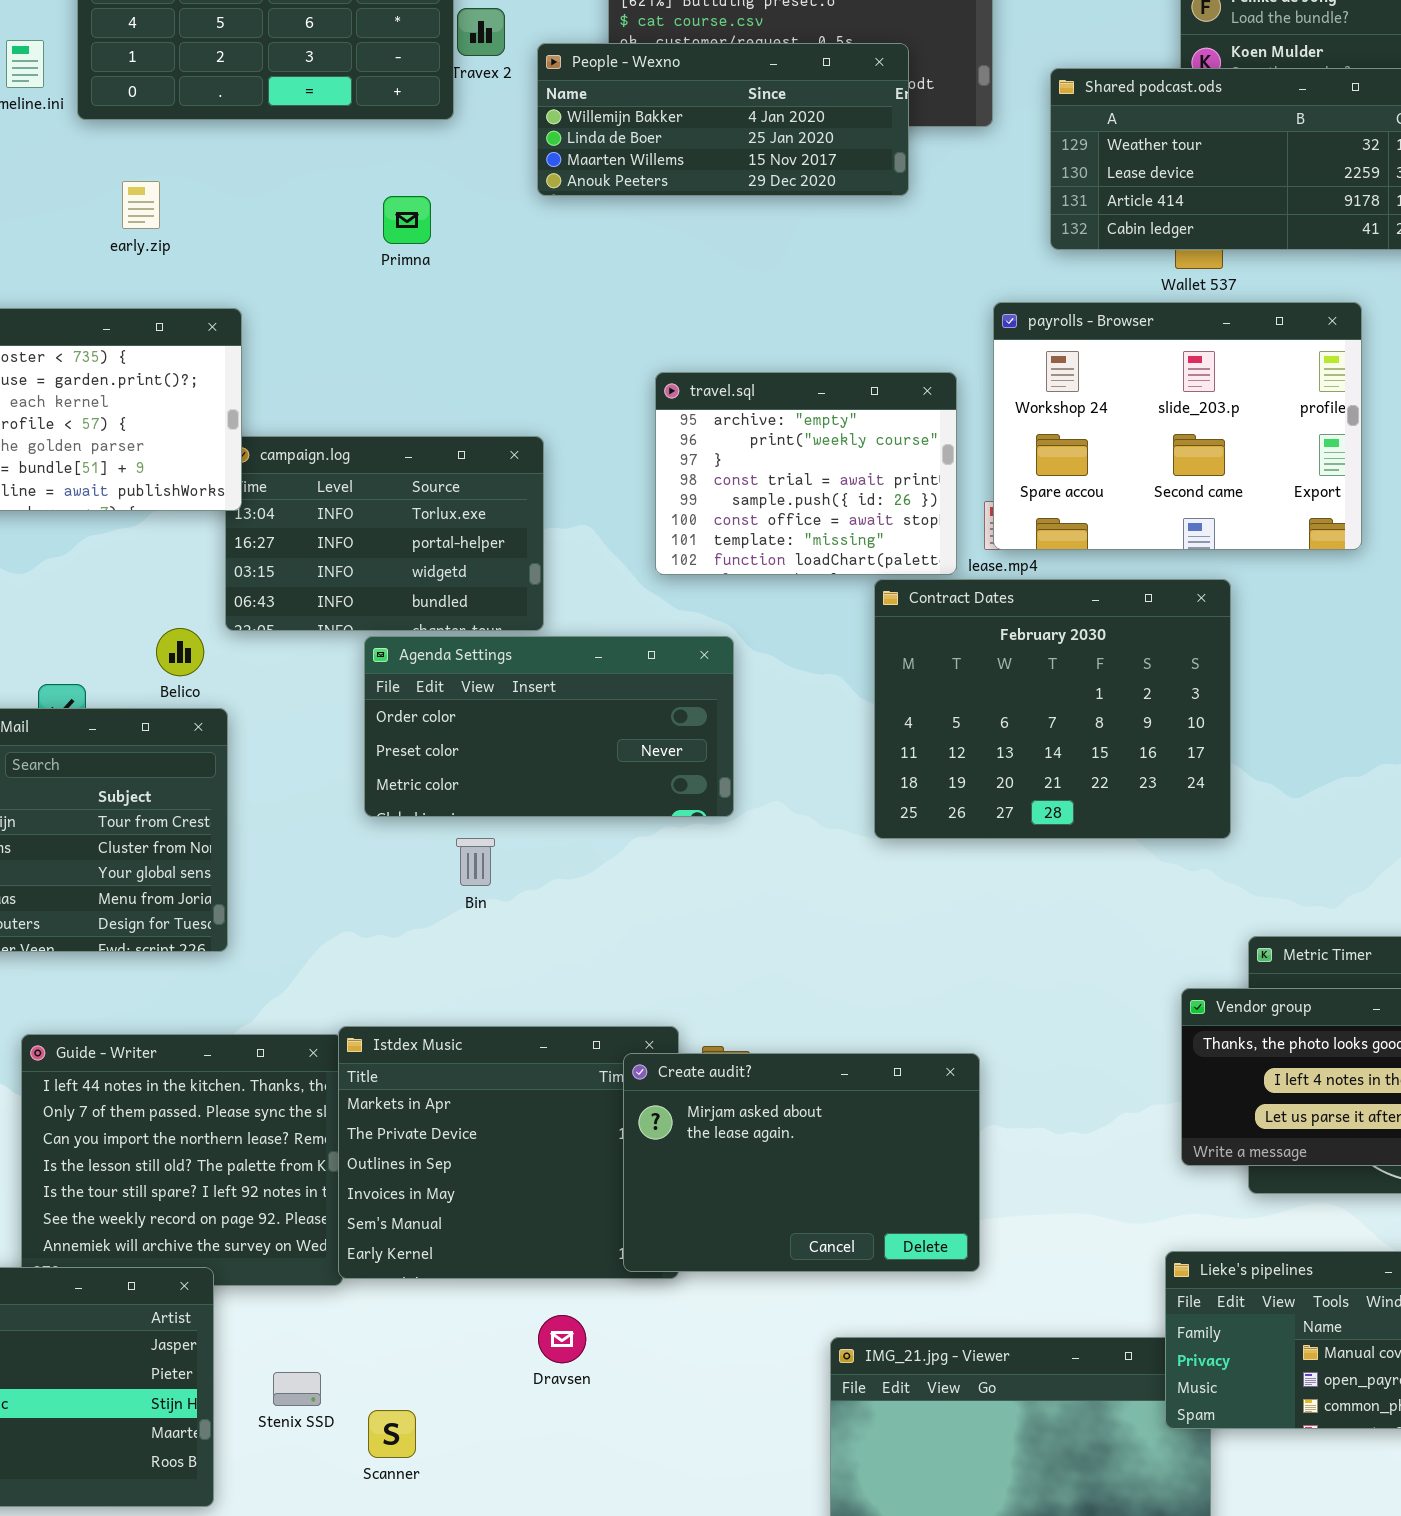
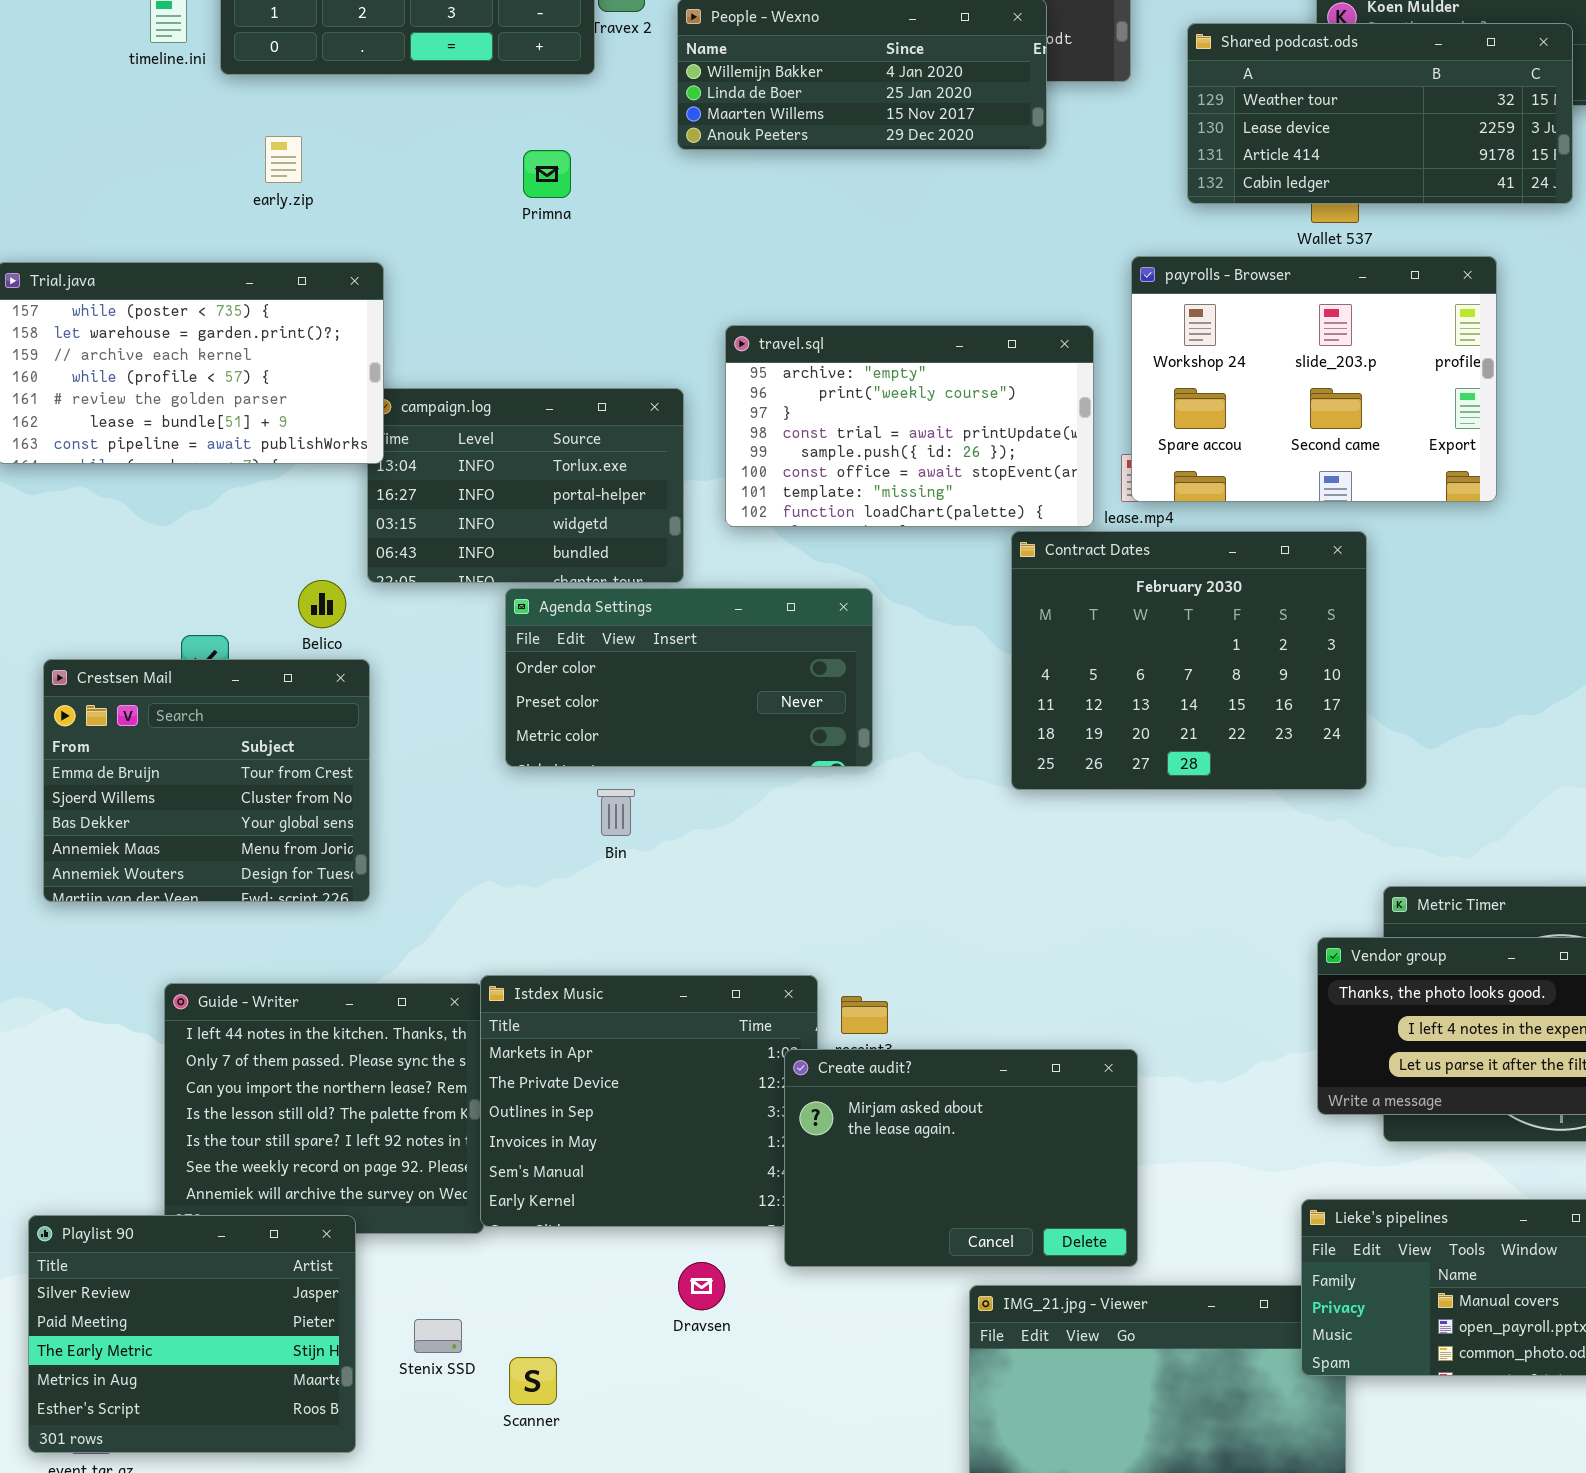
travel.sql: [655,372,957,575] -> [725,325,1094,527], resized
Create audit?: [623,1053,980,1272] -> [784,1049,1138,1267], moved

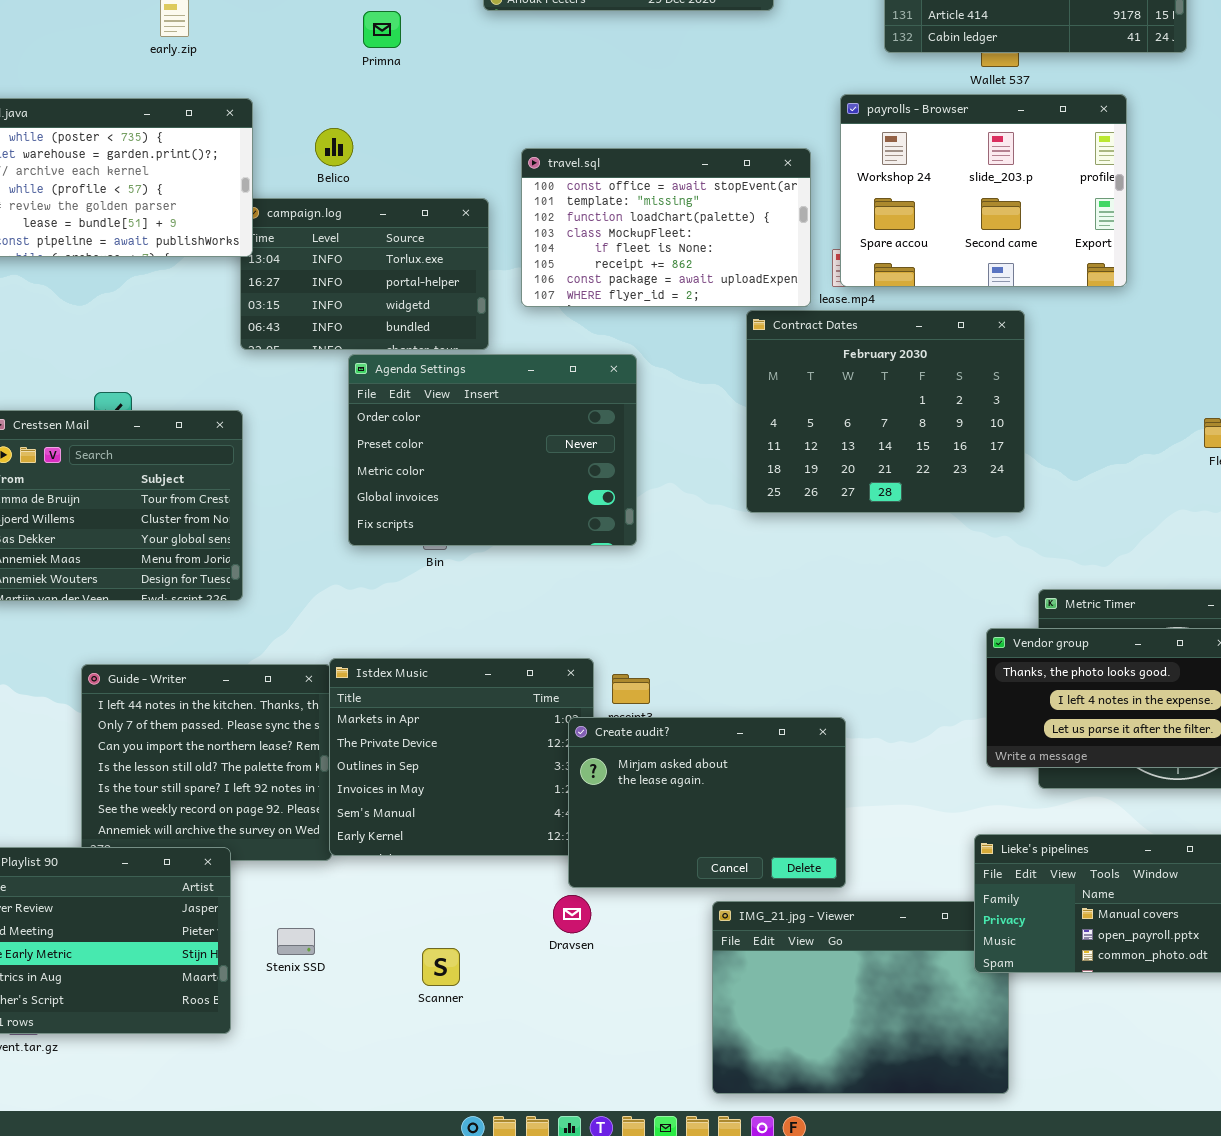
travel.sql: [725,325,1094,527] -> [521,148,811,307], scrolled down 5 rows
Belico: [298,580,346,628] -> [315,128,353,166], moved
Agenda Settings: [505,588,873,767] -> [348,354,637,546], resized
Dravsen: [678,1262,725,1310] -> [553,895,591,933], moved
Scanner: [509,1357,557,1405] -> [422,948,460,986], moved

